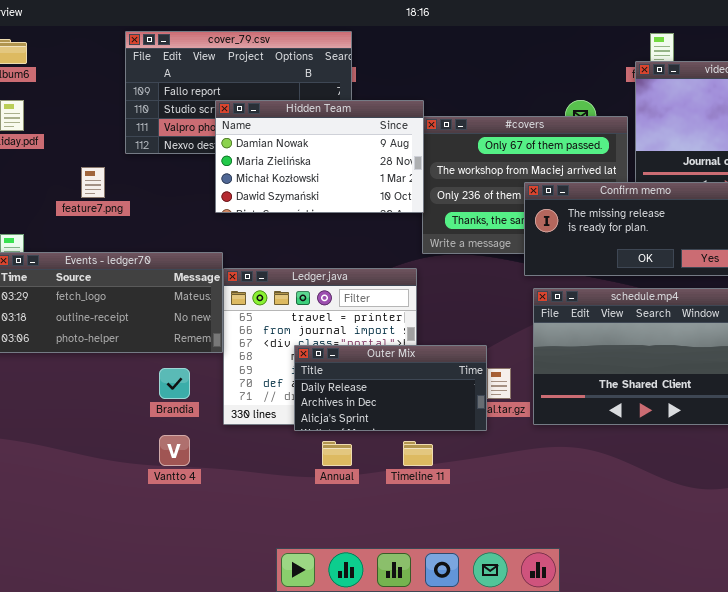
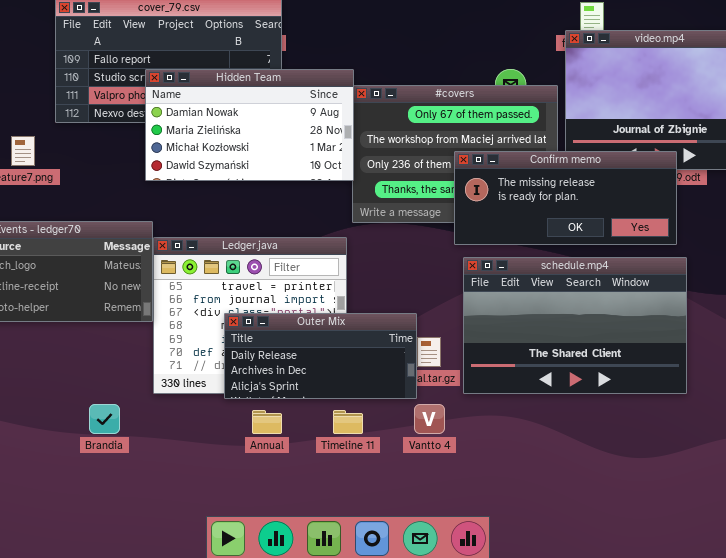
Brandia: [159,368,190,399] -> [89,404,120,434], moved
Vantto 4: [159,435,190,466] -> [414,404,445,434], moved

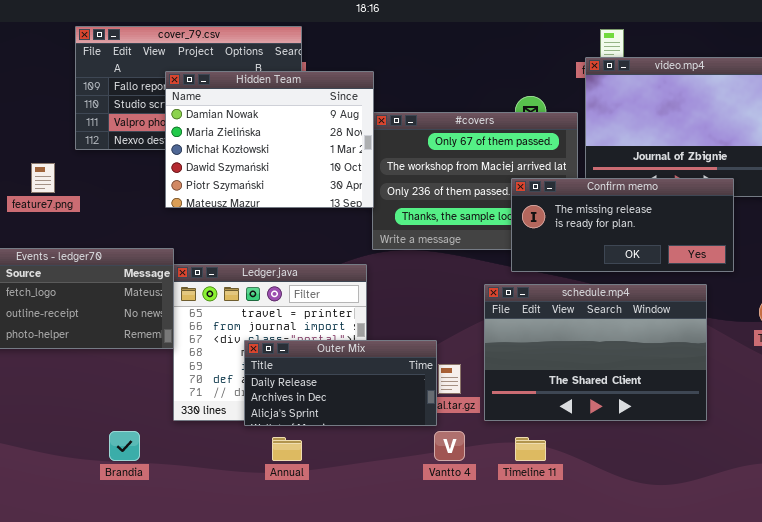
Hidden Team: [145,69,354,181] -> [165,71,374,208], resized
Confirm memo: [454,151,677,245] -> [511,178,734,272], moved
Timeline 11: [333,410,363,434] -> [515,437,546,461], moved

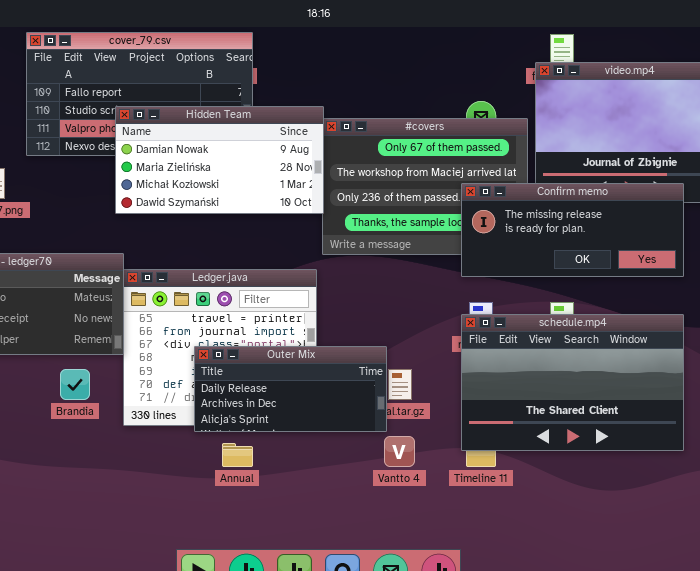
Hidden Team: [165,71,374,208] -> [115,106,324,214], resized
schedule.mp4: [484,284,707,421] -> [461,314,684,451], moved
Brandia: [109,431,140,461] -> [60,369,90,400], moved

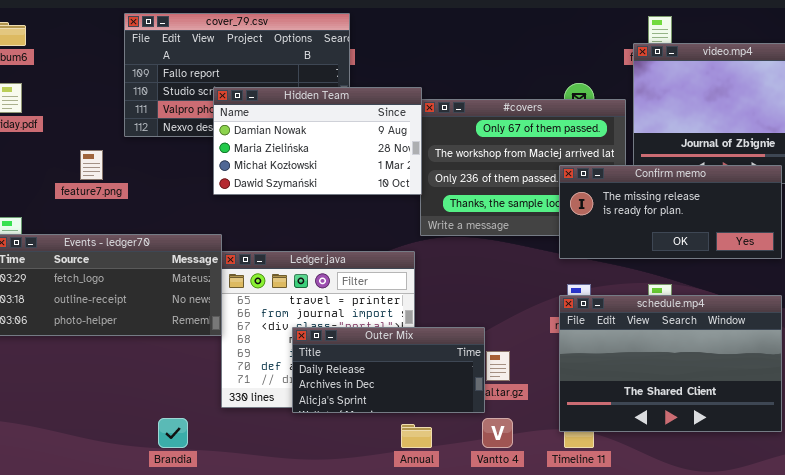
Brandia: [60,369,90,400] -> [158,418,188,448], moved
Annual: [222,443,253,467] -> [401,424,432,448], moved

